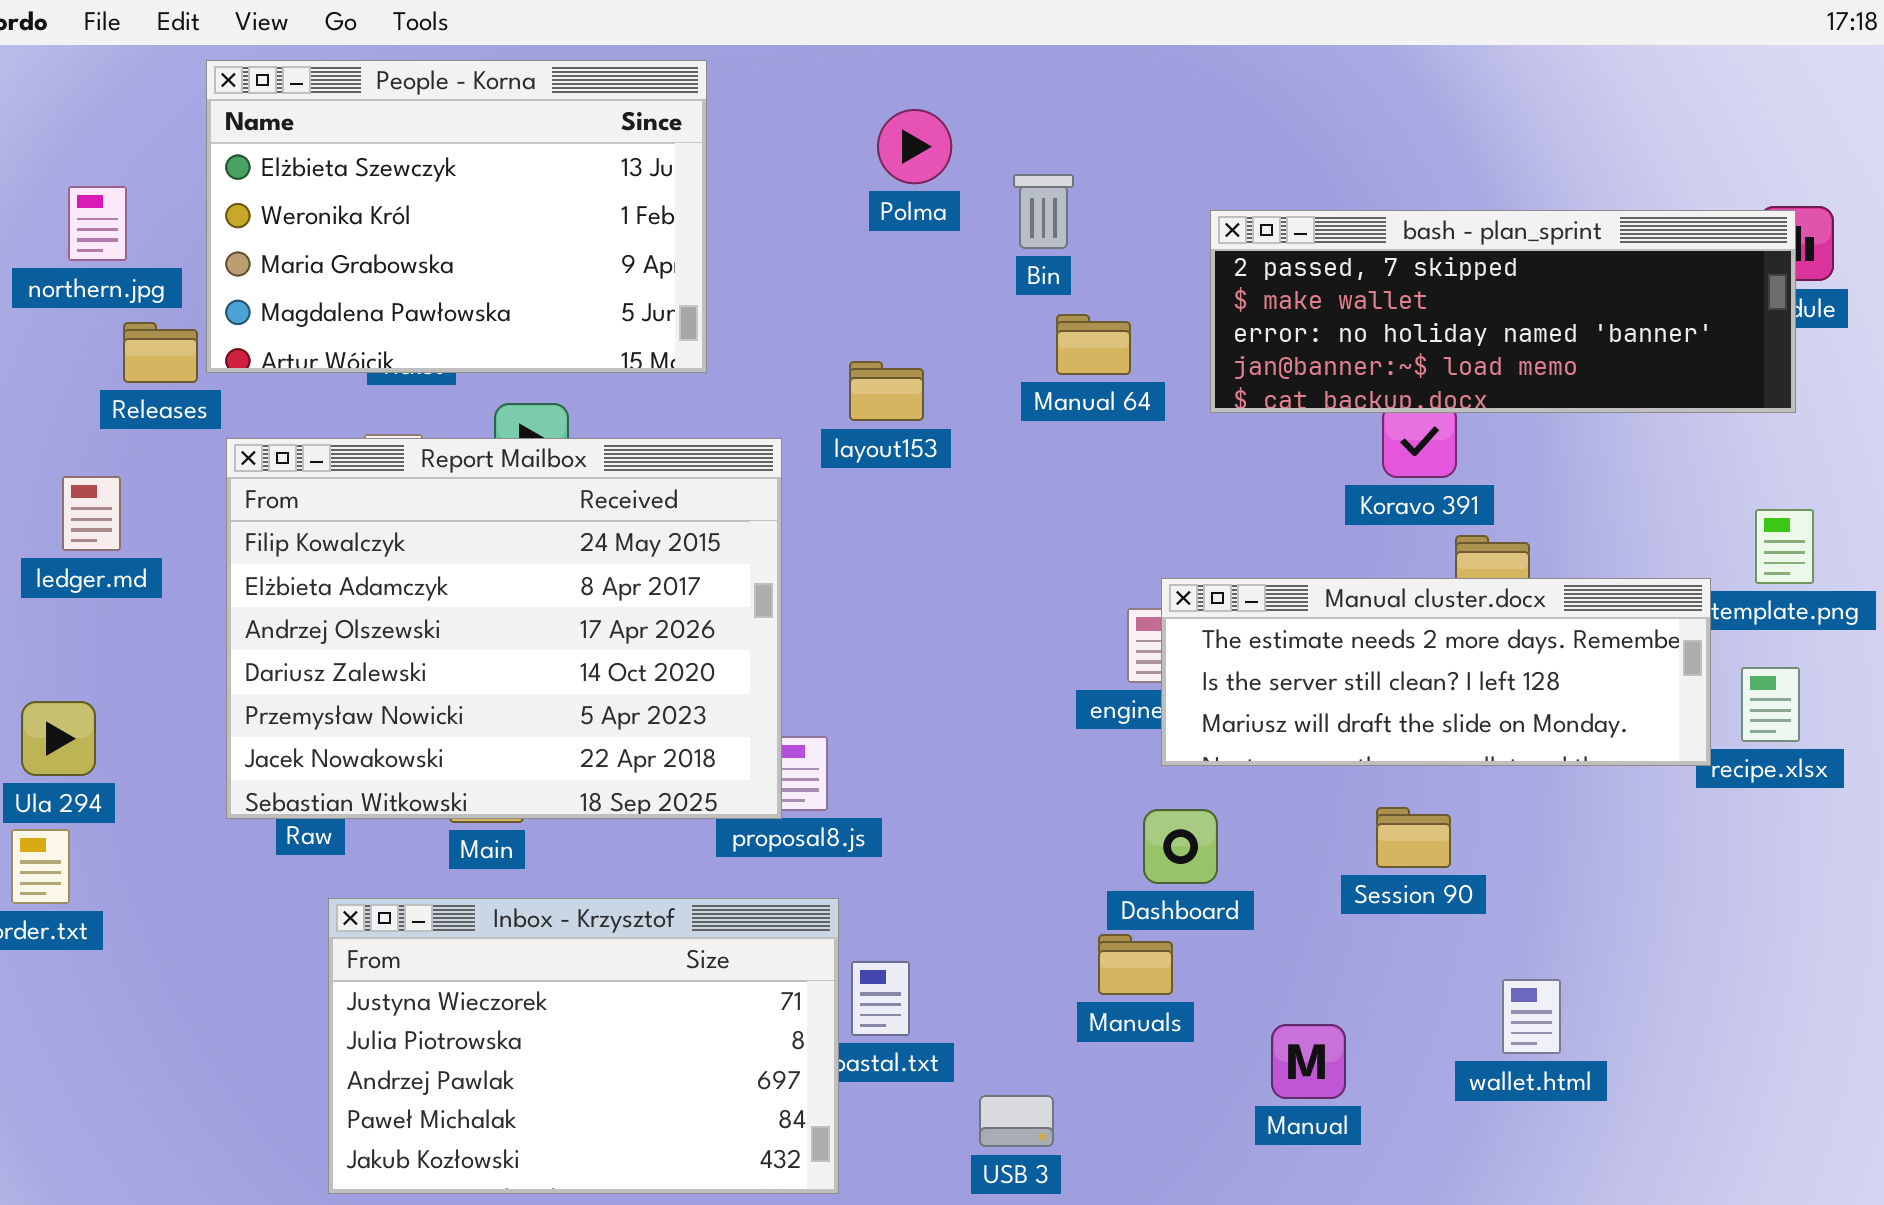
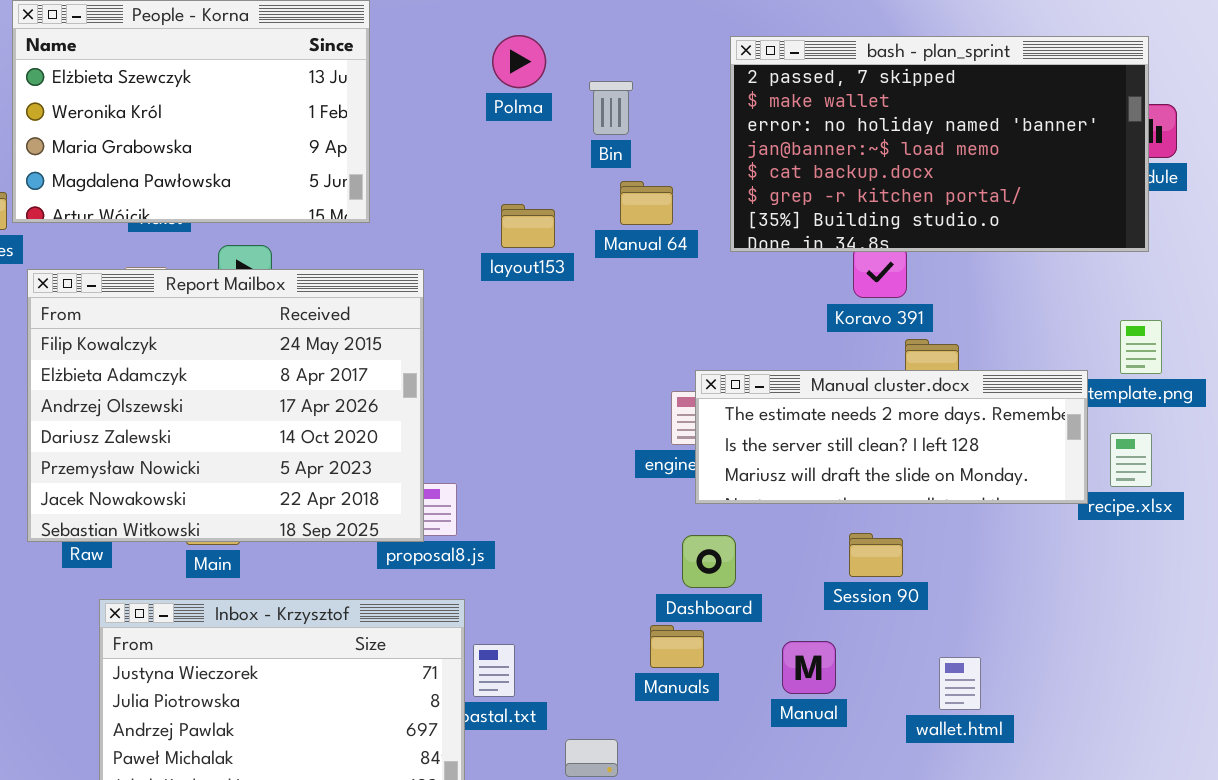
bash - plan_sprint: [1210,210,1796,413] -> [730,36,1149,252], resized
layout153: [849,361,924,421] -> [501,204,555,248], moved
Manual: [1271,1024,1346,1099] -> [782,641,836,694], moved

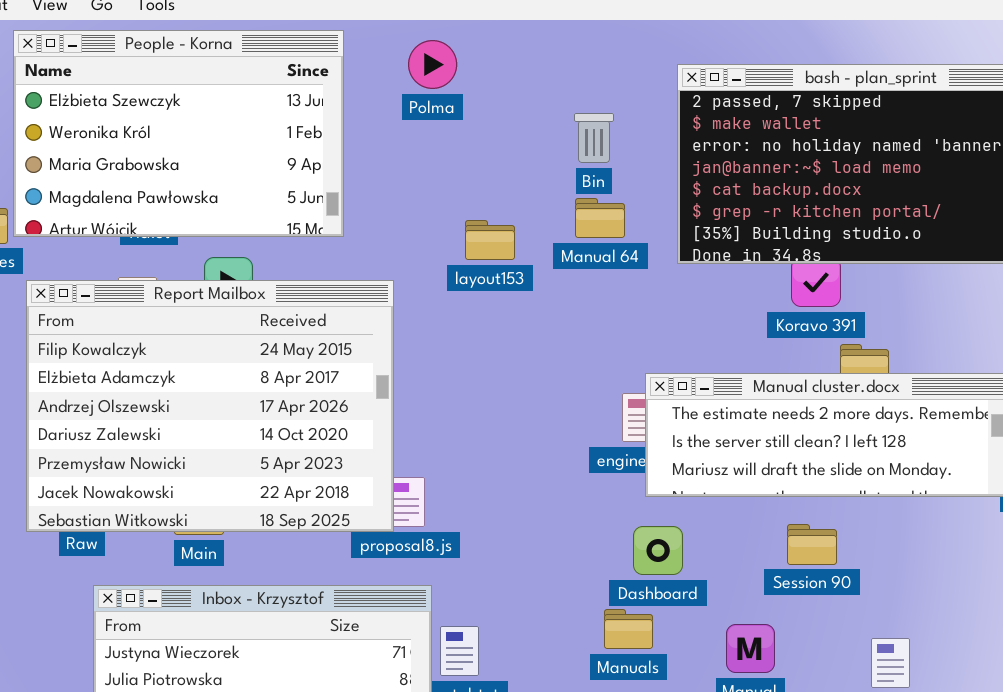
Polma: [492,35,546,88] -> [408,40,457,89], moved
Bin: [589,81,633,135] -> [574,113,614,163], moved

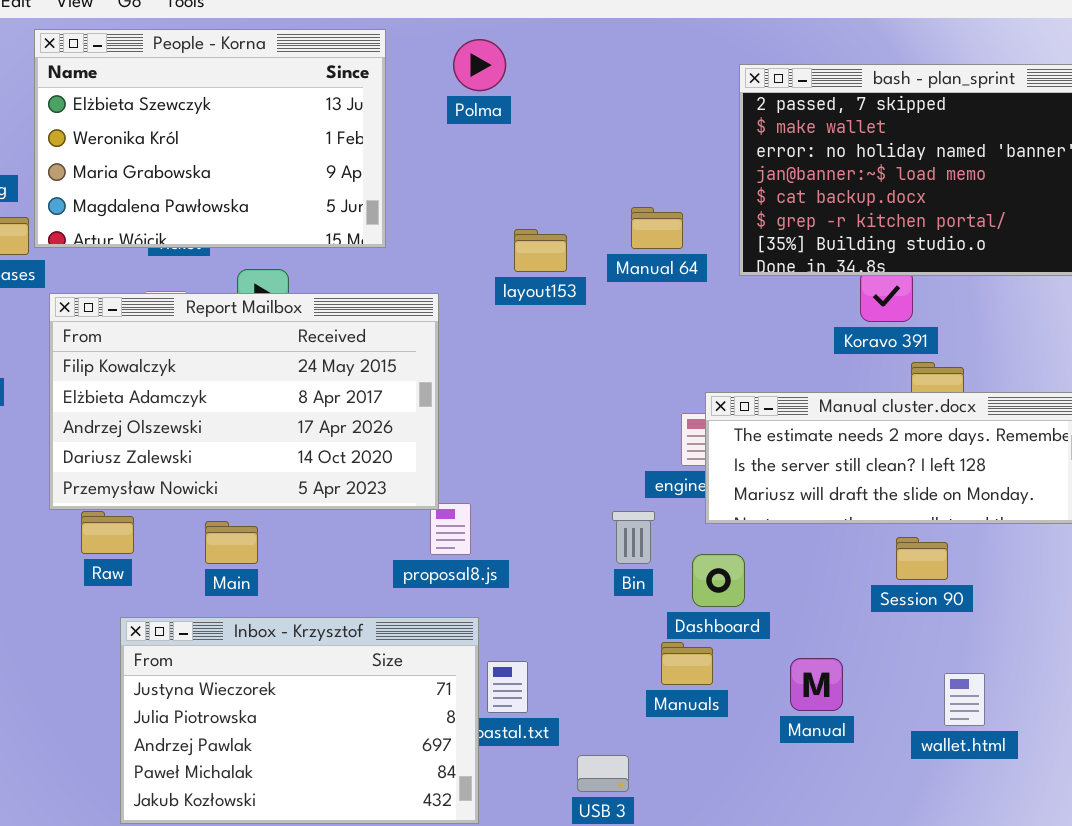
Bin: [574,113,614,163] -> [612,511,655,564], moved
Report Mailbox: [26,280,394,532] -> [49,293,439,510], resized
Session 90: [787,524,837,565] -> [896,537,948,580], moved

